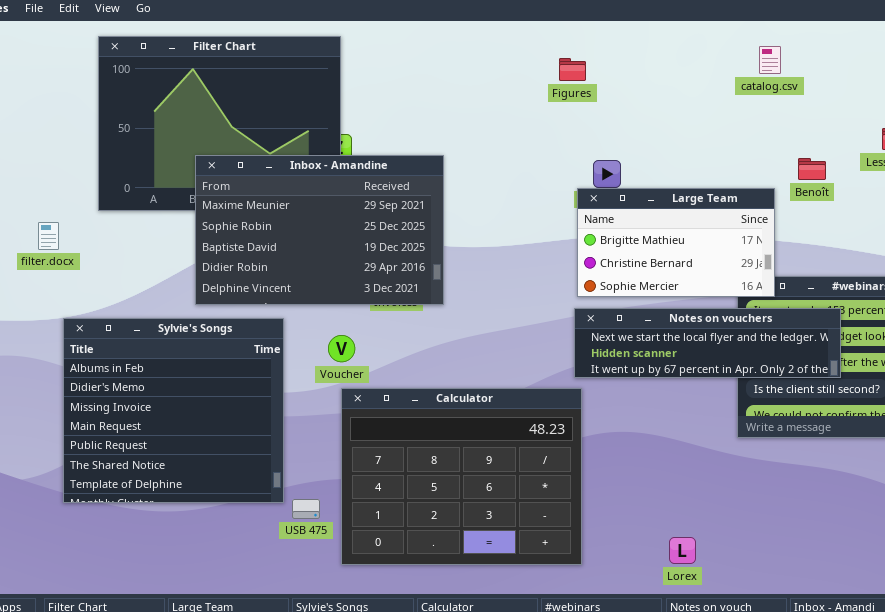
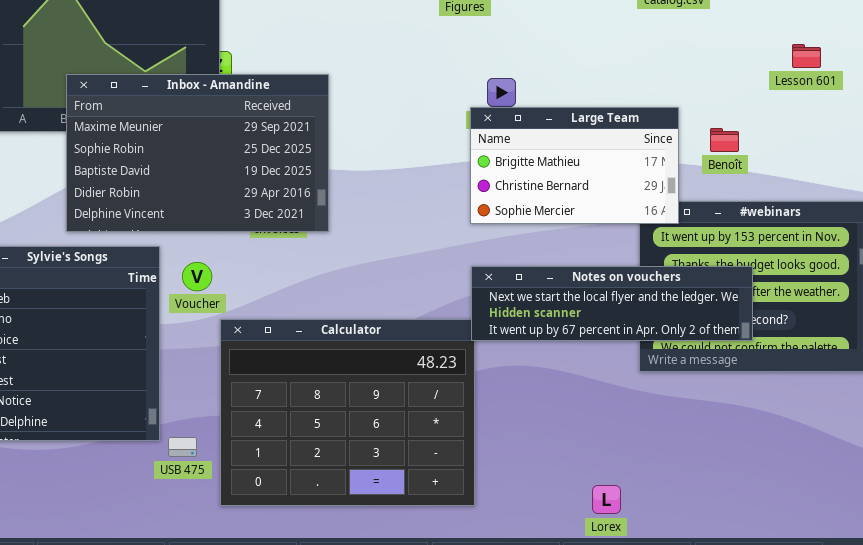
Benoît: [798,158,826,180] -> [710,128,739,152], moved
Notes on vouchers: [574,308,841,378] -> [471,266,753,341], moved
Voucher: [328,335,355,362] -> [182,262,212,291], moved
Lorex: [669,537,696,564] -> [592,485,621,514], moved

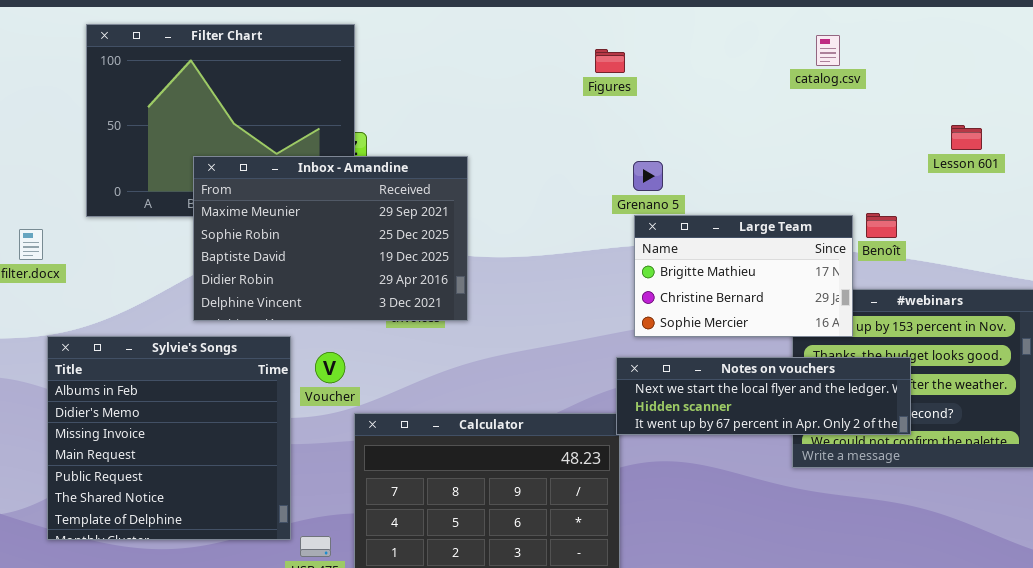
Large Team: [470,107,679,224] -> [634,215,853,337], moved

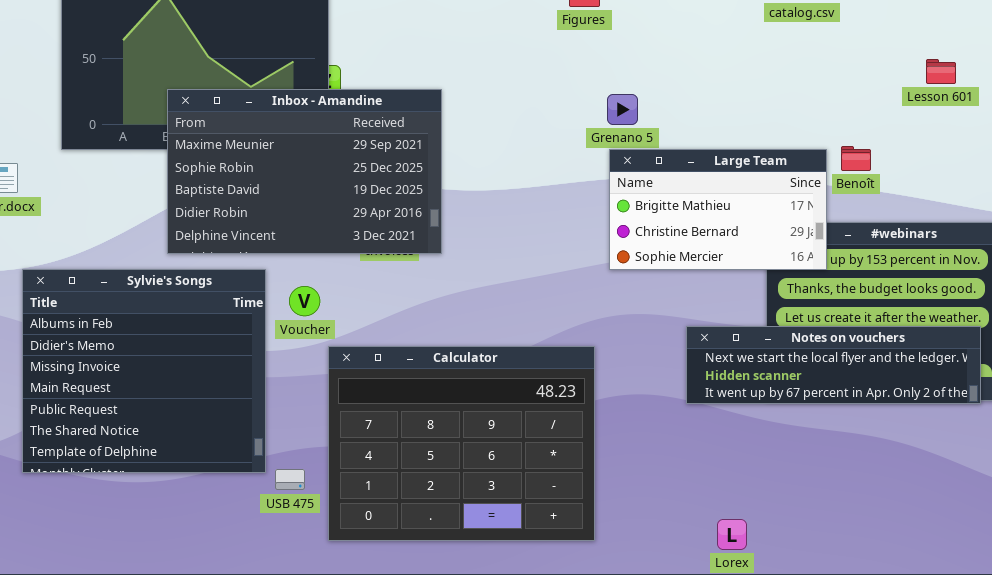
Notes on vouchers: [616,357,911,435] -> [686,326,981,404], moved

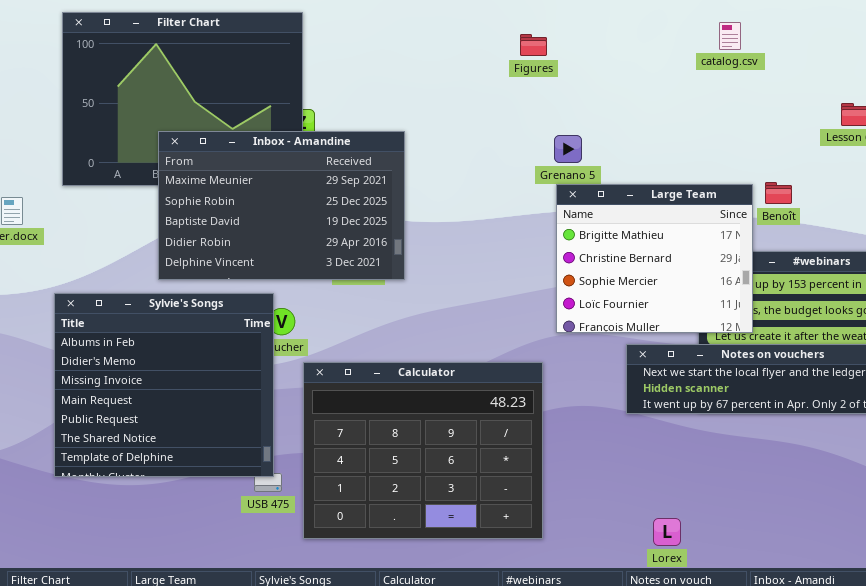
Large Team: [609,149,827,270] -> [556,184,753,333], resized
Sylvie's Songs: [22,269,266,473] -> [54,293,274,477], moved

